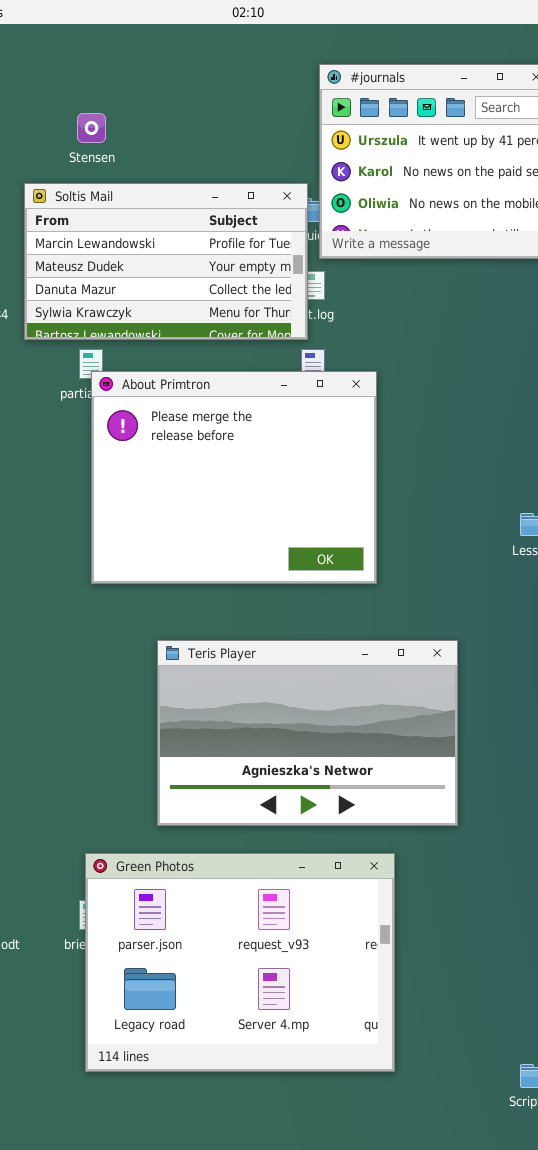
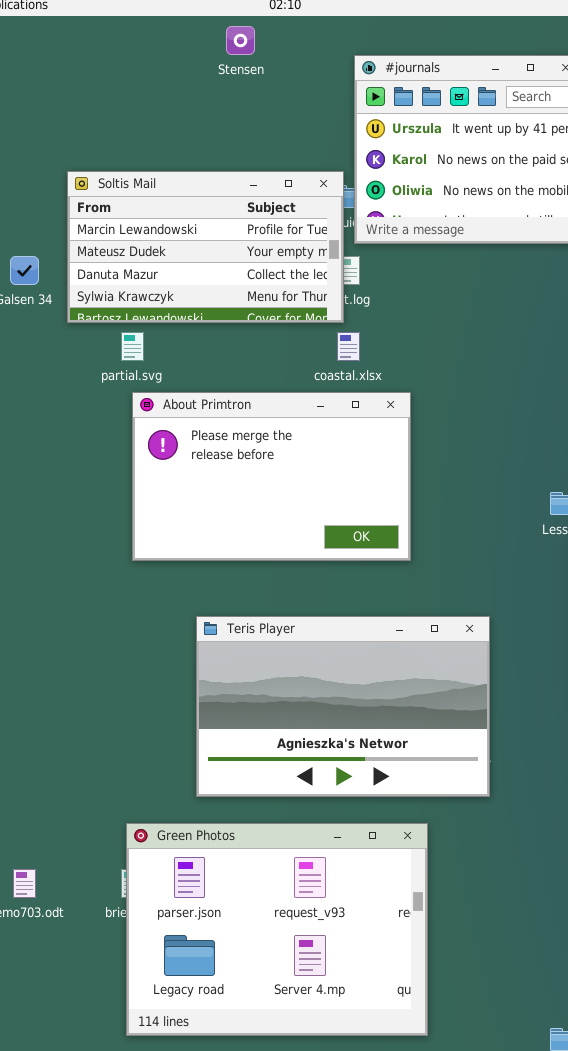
Stensen: [77,113,106,143] -> [226,26,255,55], moved
About Primtron: [91,371,377,584] -> [132,392,411,561], resized

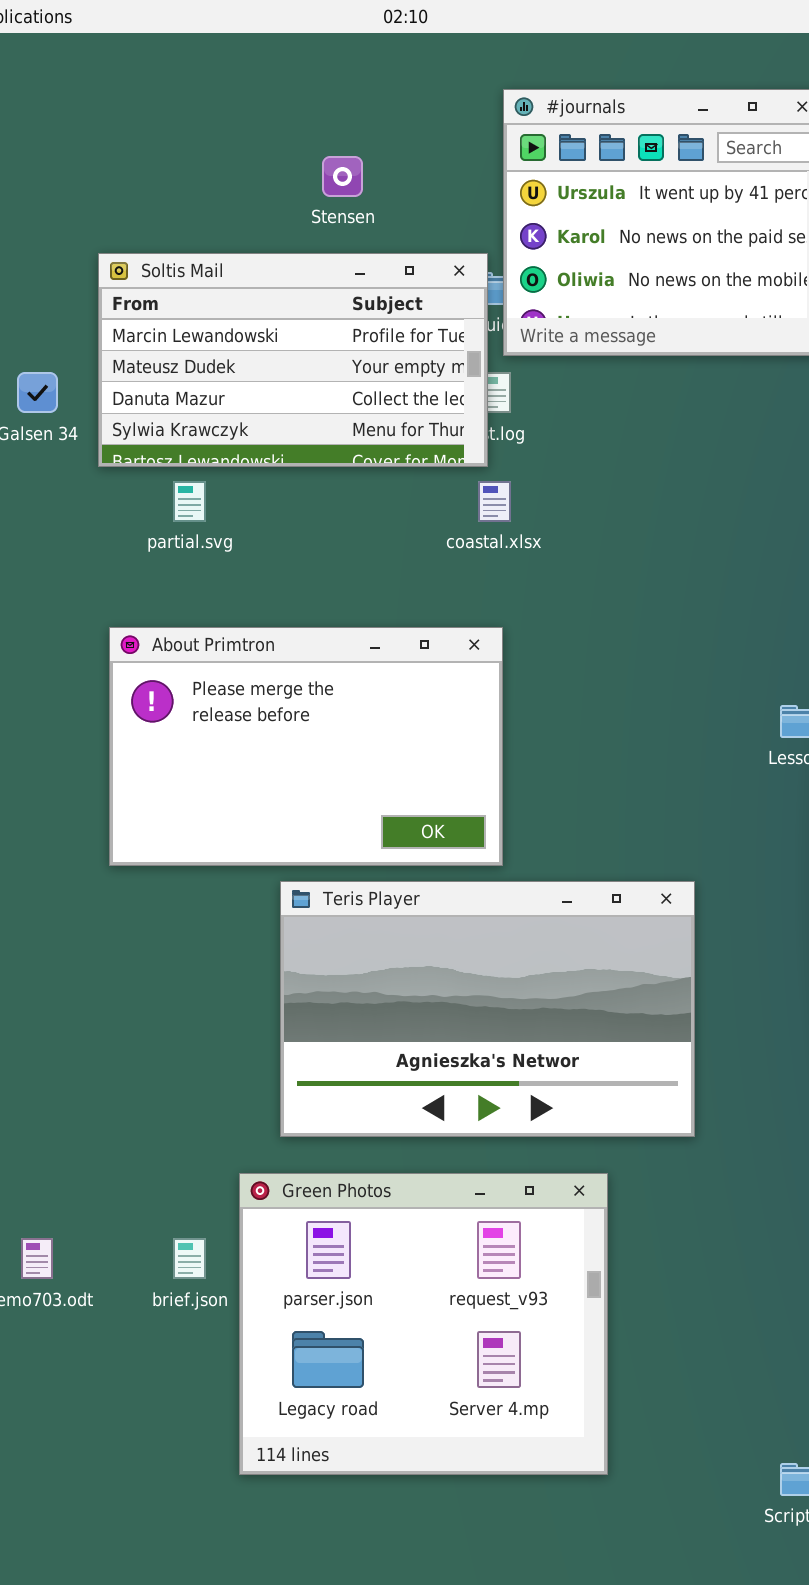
Stensen: [226,26,255,55] -> [322,156,363,197], moved
About Primtron: [132,392,411,561] -> [109,627,503,866], moved
Green Photos: [126,823,428,1036] -> [239,1173,608,1475], resized

